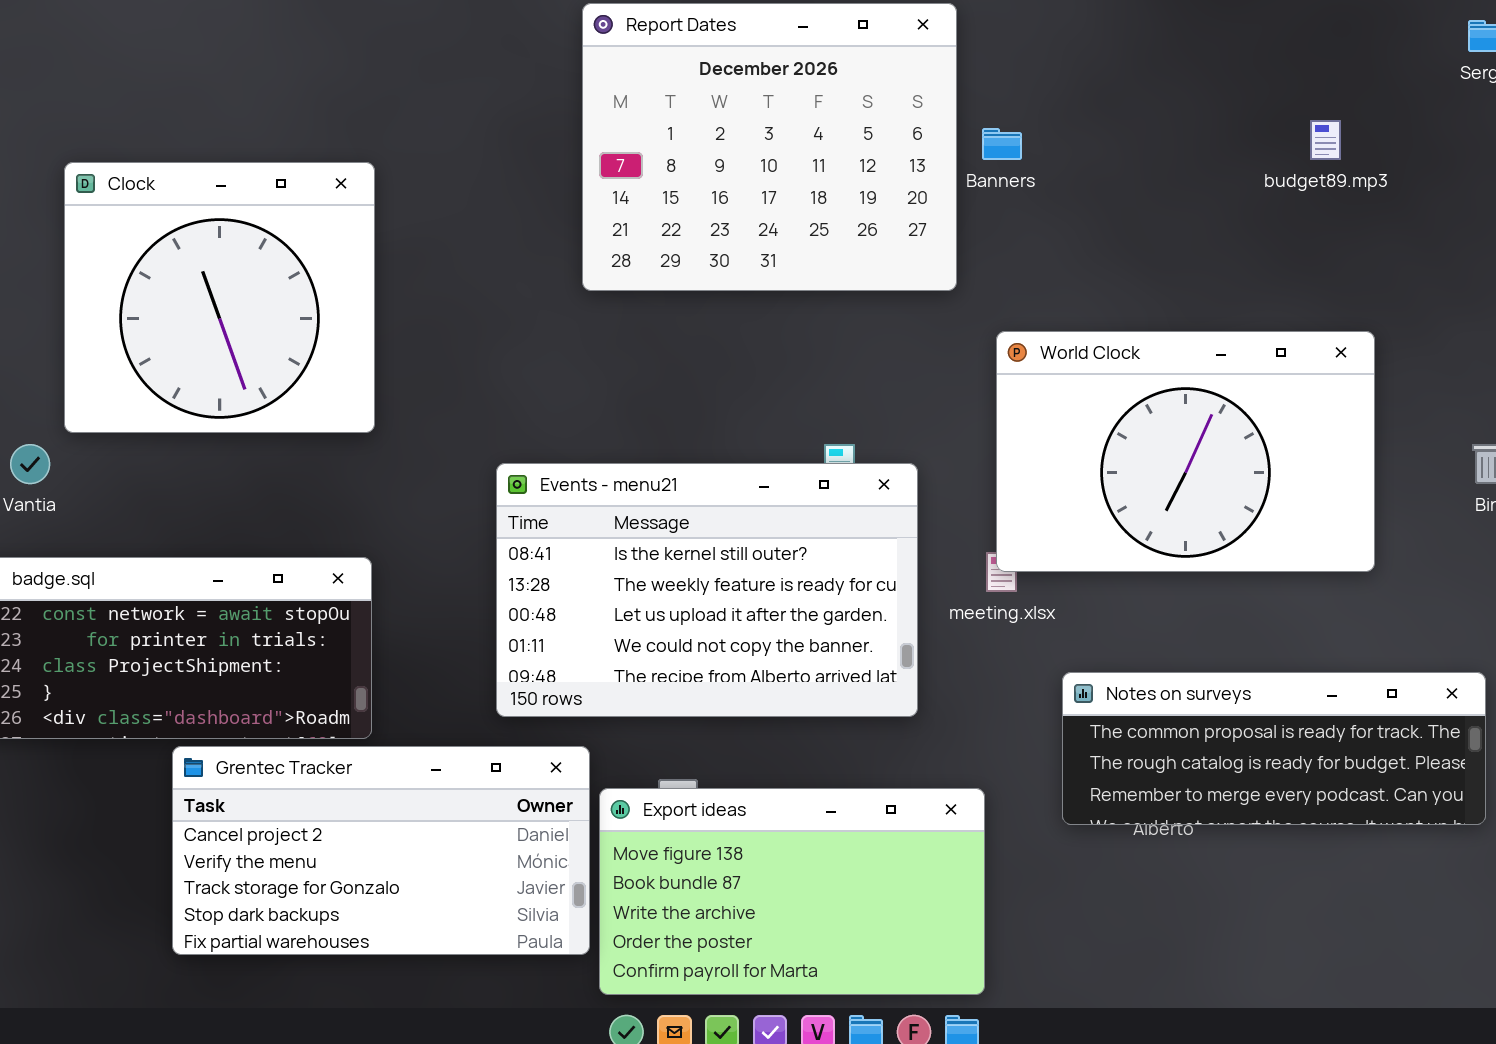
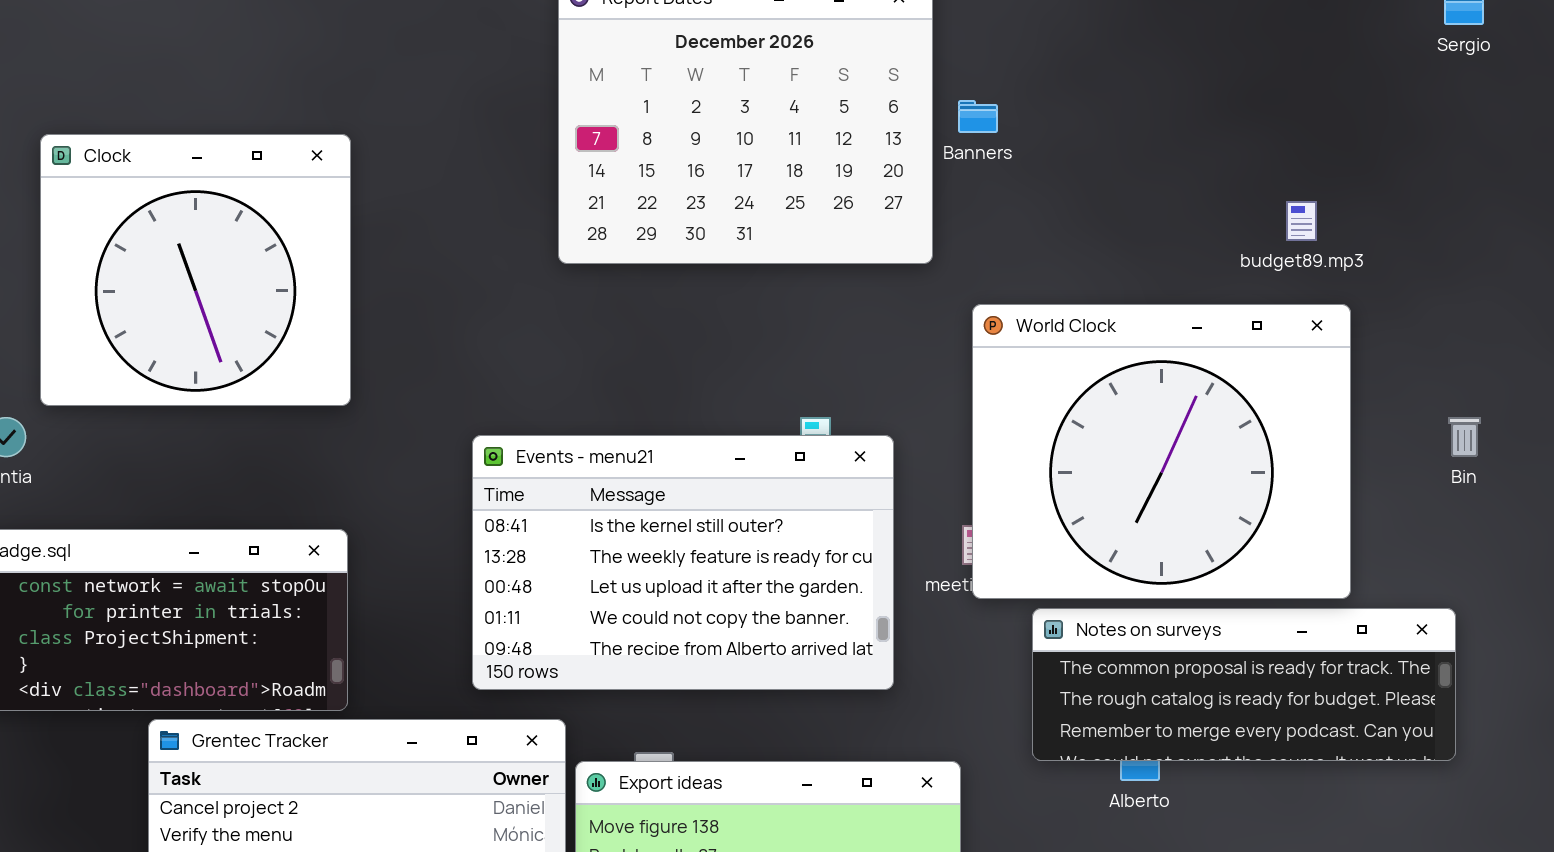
budget89.mp3: [1310,120,1341,160] -> [1286,201,1317,241], moved
World Clock: [996,331,1375,572] -> [972,304,1351,599], resized
Notes on surveys: [1062,672,1486,825] -> [1032,608,1456,761], moved

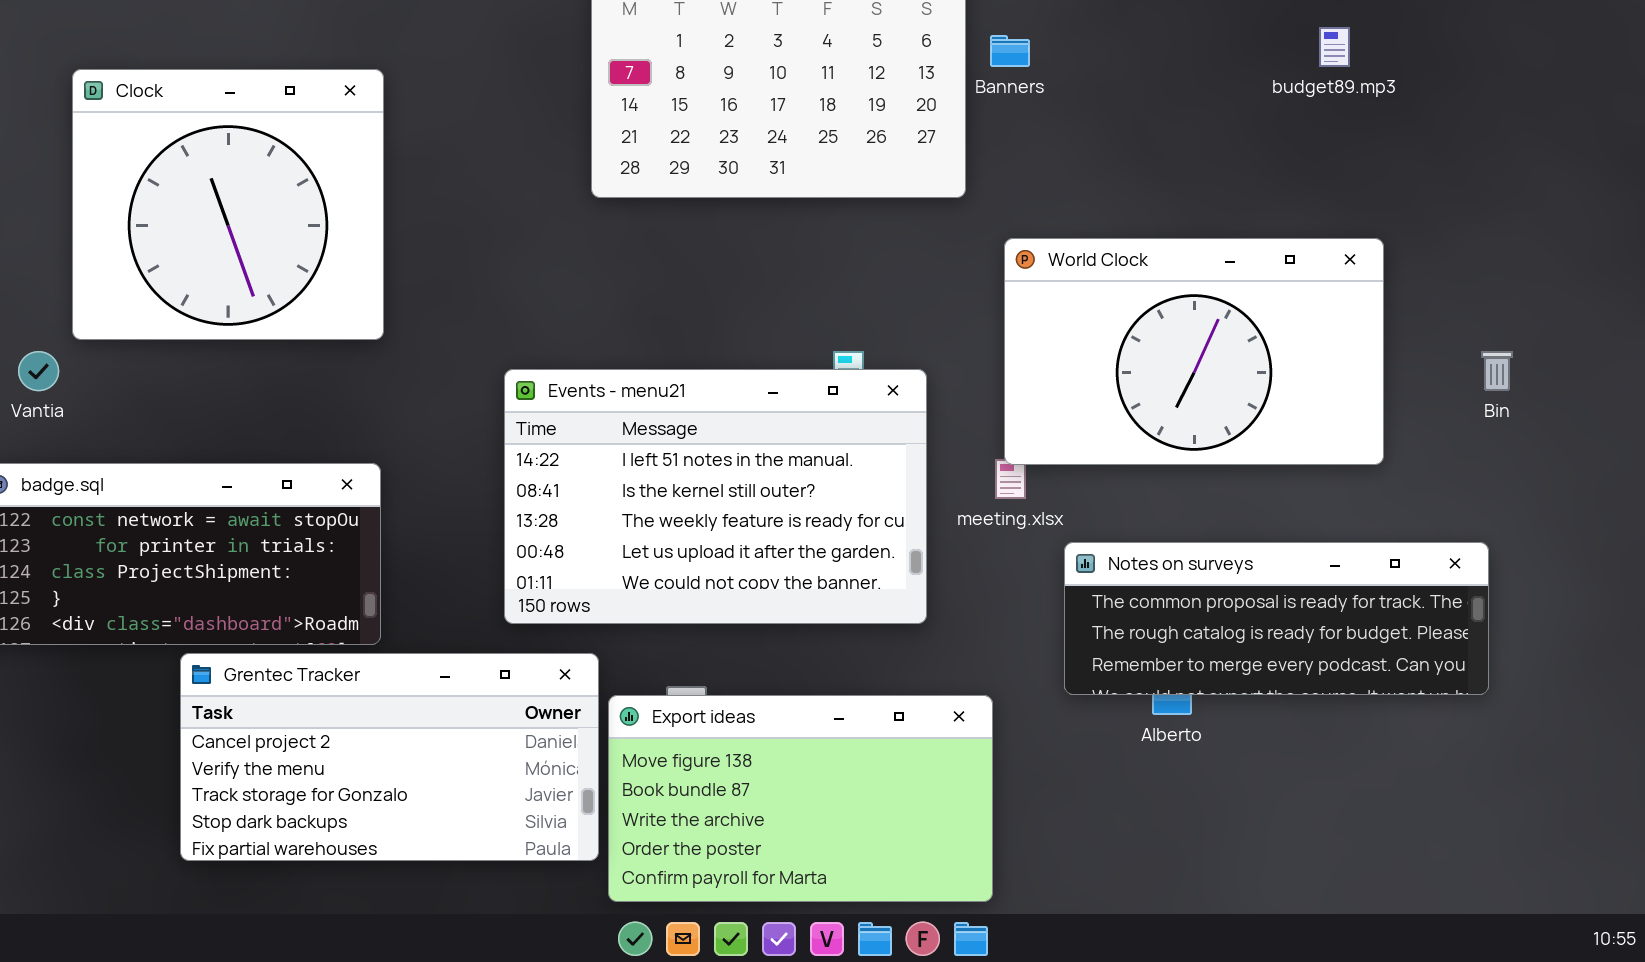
budget89.mp3: [1286,201,1317,241] -> [1319,27,1350,67], moved
World Clock: [972,304,1351,599] -> [1004,238,1384,465], resized
Events - menu21: [472,435,894,690] -> [504,369,927,624], scrolled up 1 row

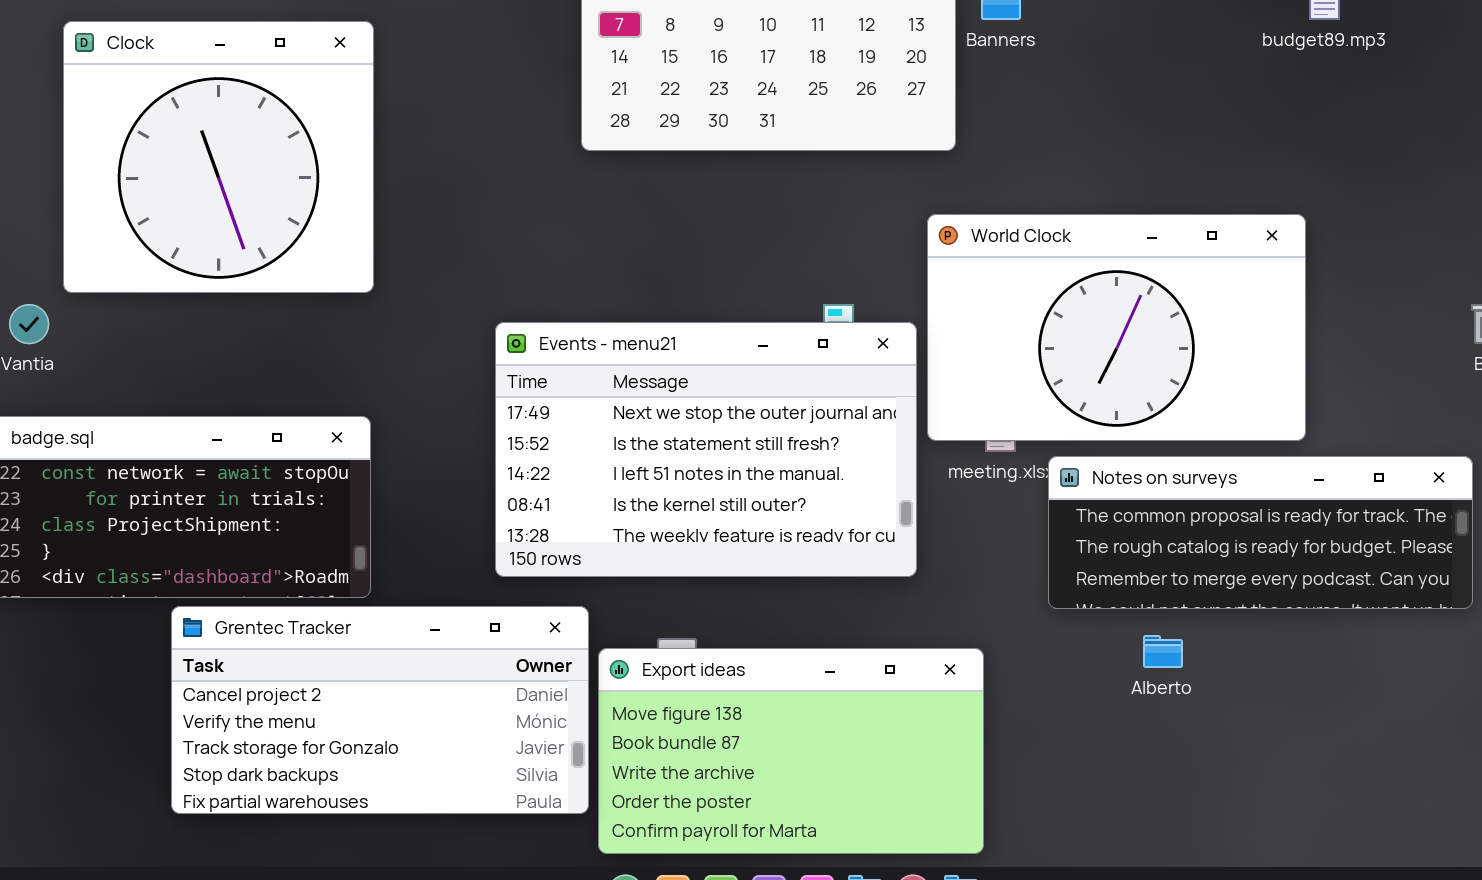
World Clock: [1004,238,1384,465] -> [927,214,1306,441], moved
Events - menu21: [504,369,927,624] -> [495,322,917,577], scrolled up 2 rows
Notes on surveys: [1064,542,1489,695] -> [1048,456,1473,609], moved

